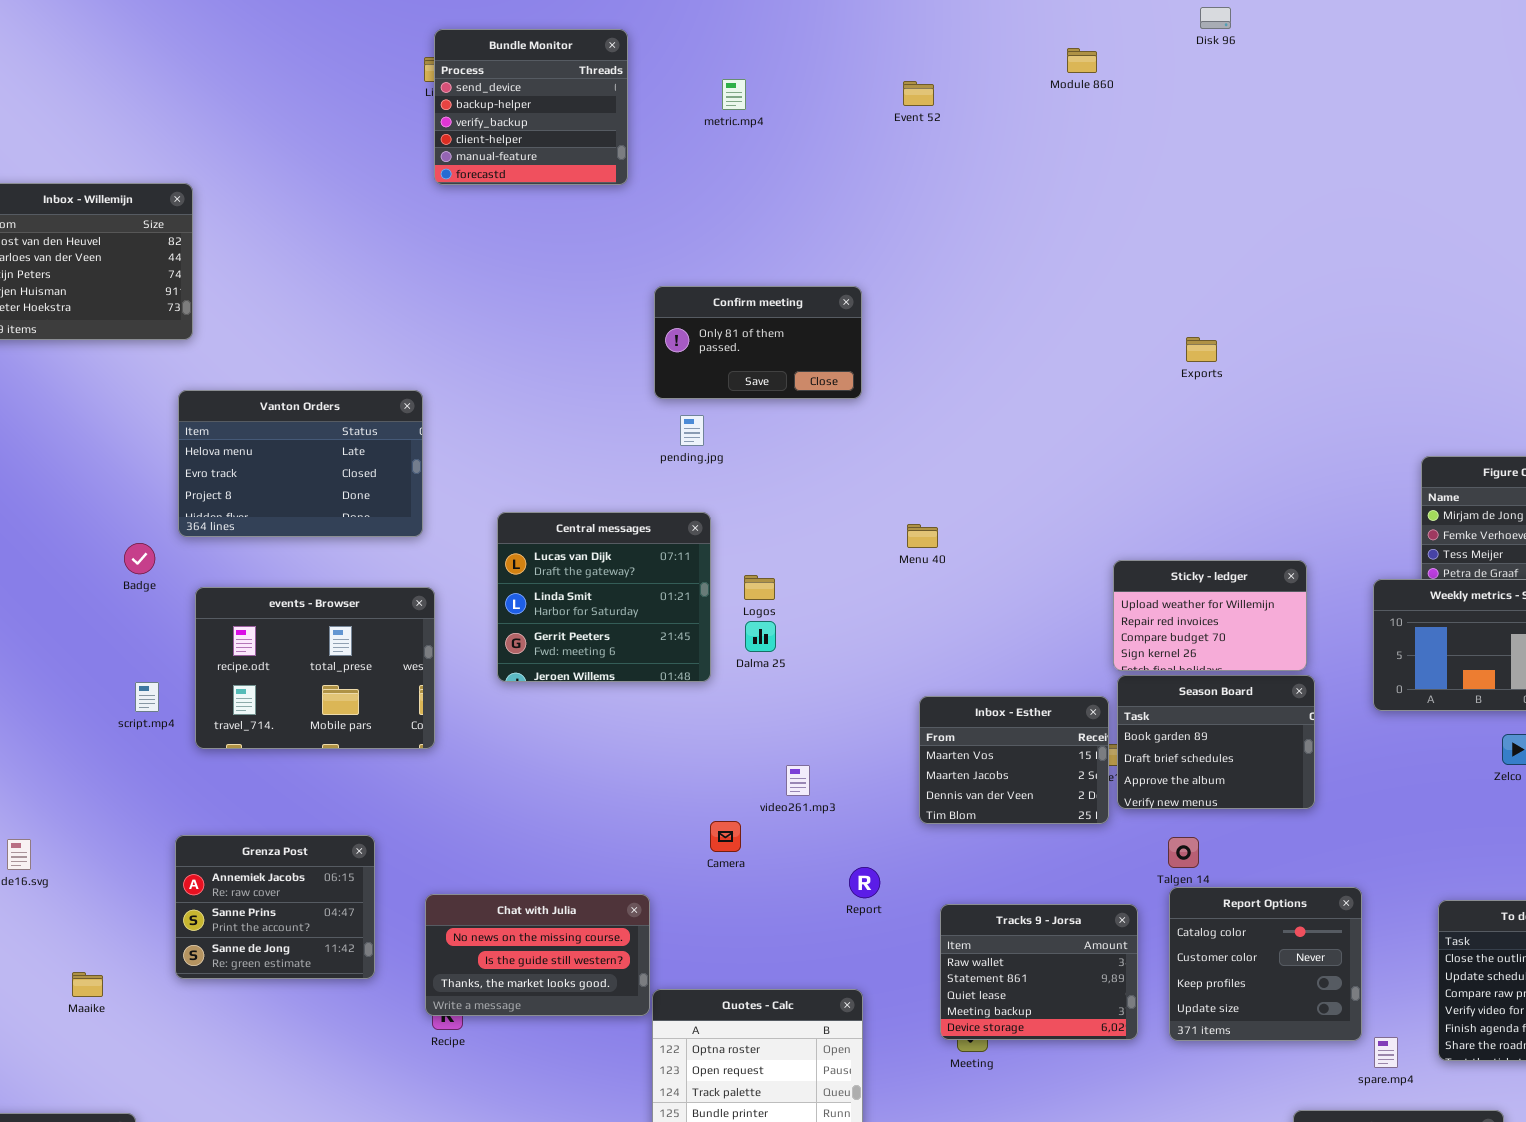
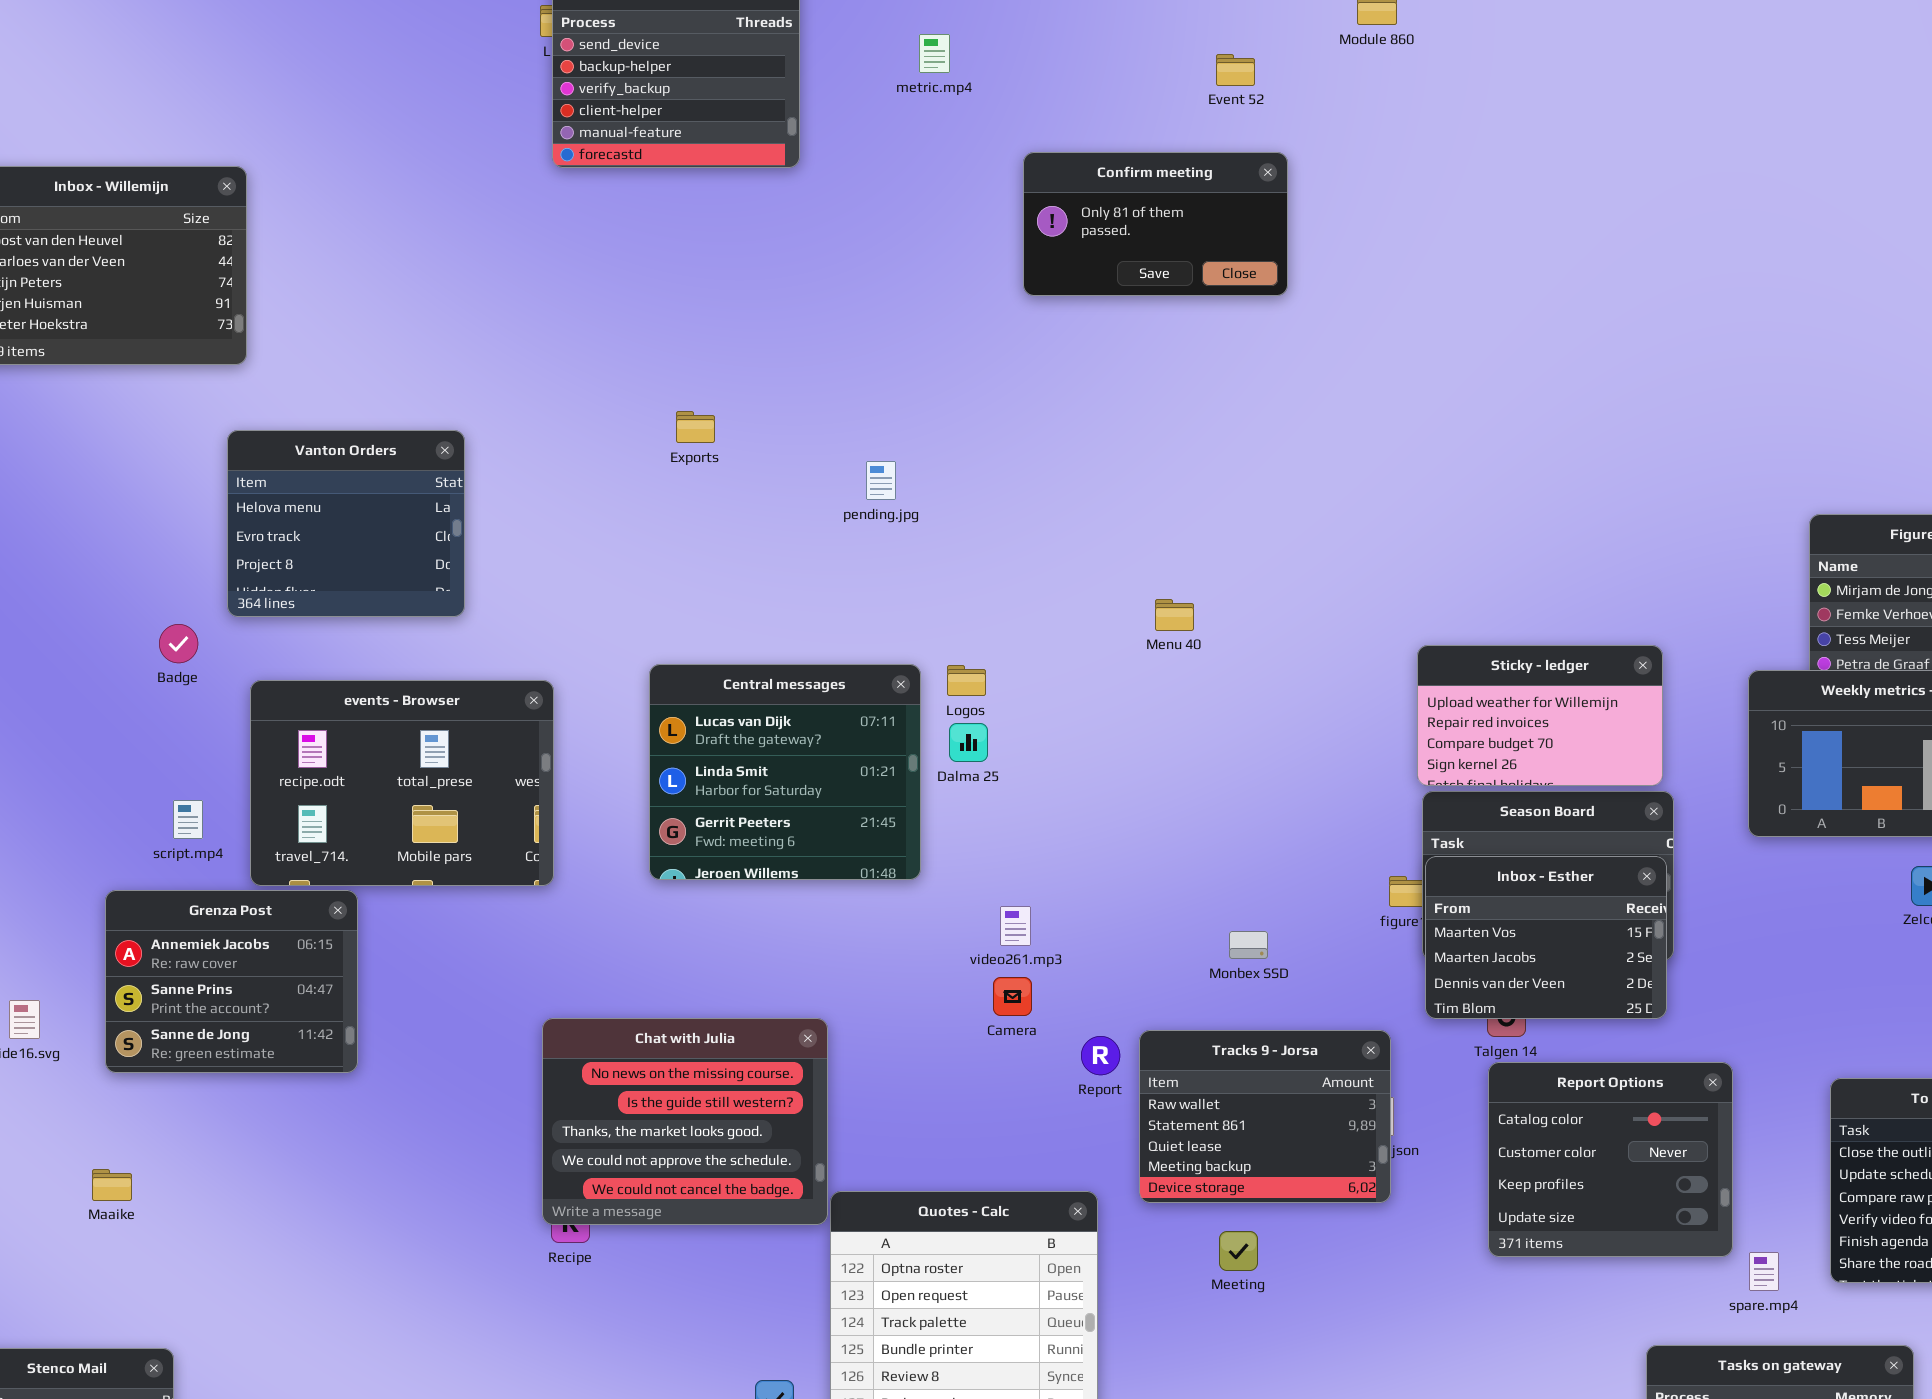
Event 52: [903,81,934,106] -> [1216,54,1255,86], moved
Confirm meeting: [654,286,862,399] -> [1023,152,1288,296], moved
Exports: [1186,337,1217,362] -> [676,411,715,443], moved
Vanton Orders: [178,390,423,537] -> [227,430,465,617], resized
Central messages: [497,512,711,682] -> [649,664,921,880], moved
Inbox - Esther: [919,696,1109,824] -> [1425,856,1667,1019], moved
Camera: [710,821,741,852] -> [993,977,1032,1016], moved
Grenza Post: [175,835,375,979] -> [105,890,358,1073], moved
Chat with Julia: [425,894,650,1016] -> [542,1018,828,1225], resized
Tracks 9 - Jorsa: [940,904,1138,1040] -> [1139,1030,1391,1203], moved

